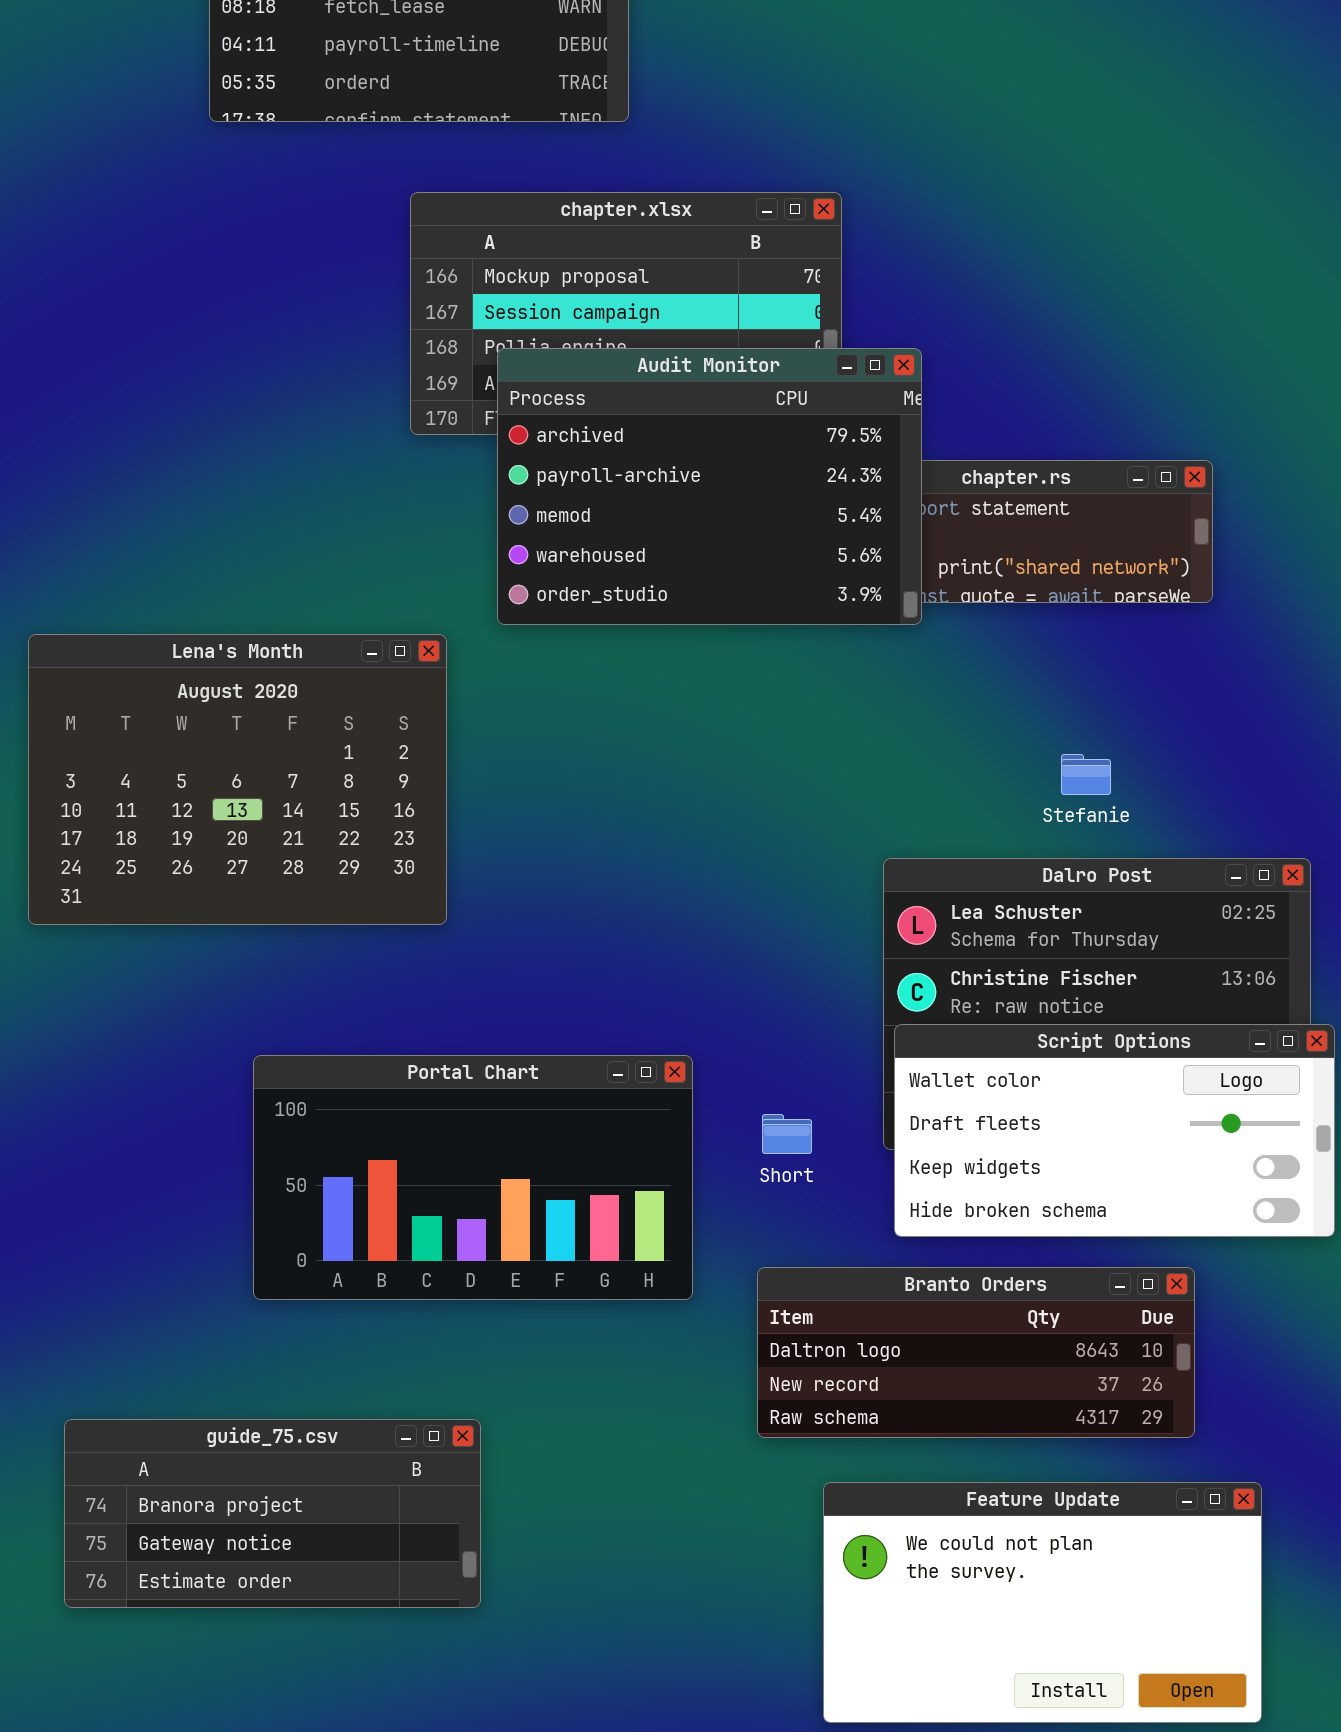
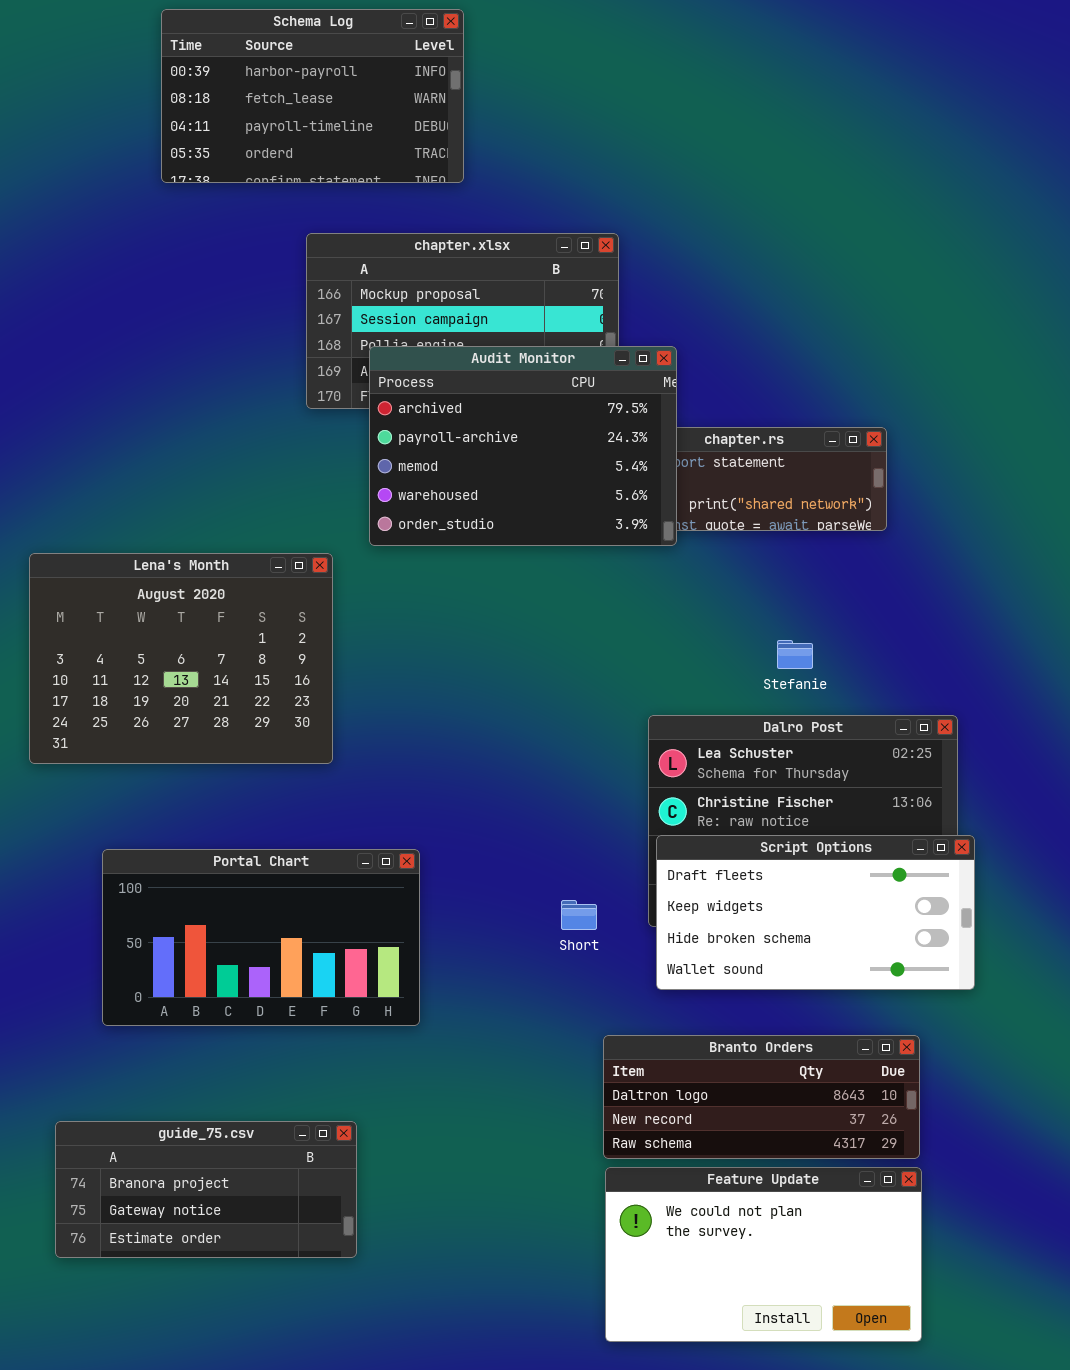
Script Options: [894,1024,1335,1237] -> [656,835,975,990], scrolled down 1 row
Portal Chart: [253,1055,693,1300] -> [102,849,420,1026], moved
Branto Orders: [757,1267,1195,1438] -> [603,1035,920,1159], moved

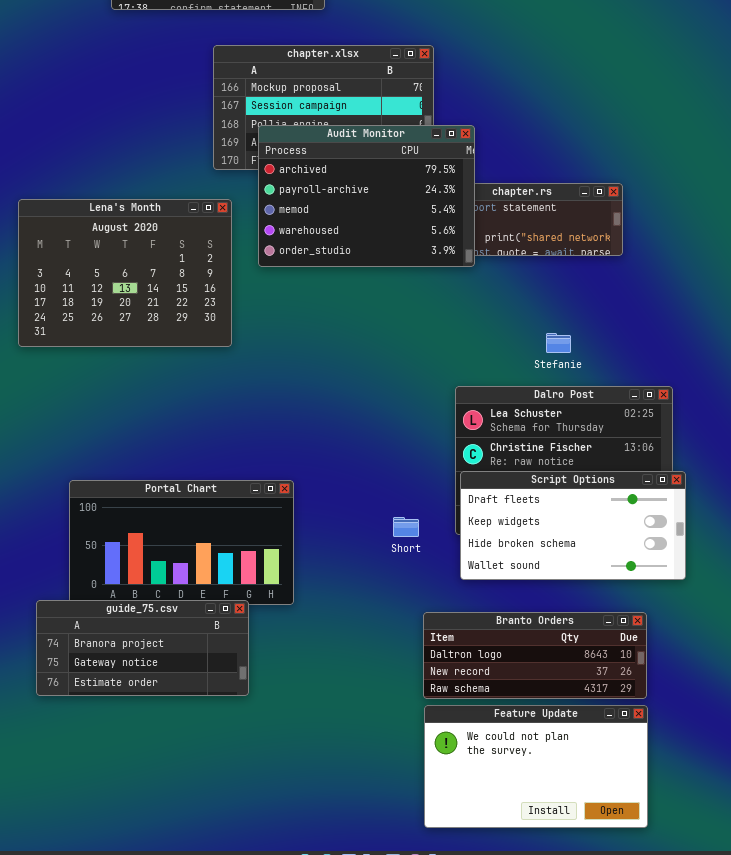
Lena's Month: [29,553,333,764] -> [18,199,232,347], moved
guide_75.csv: [55,1121,357,1258] -> [36,600,249,696], moved

